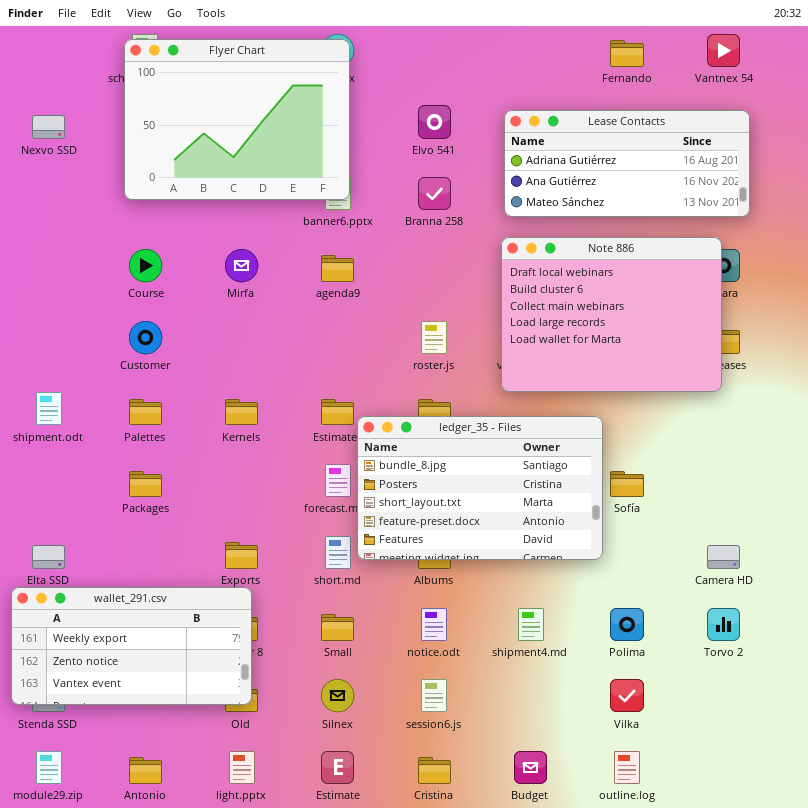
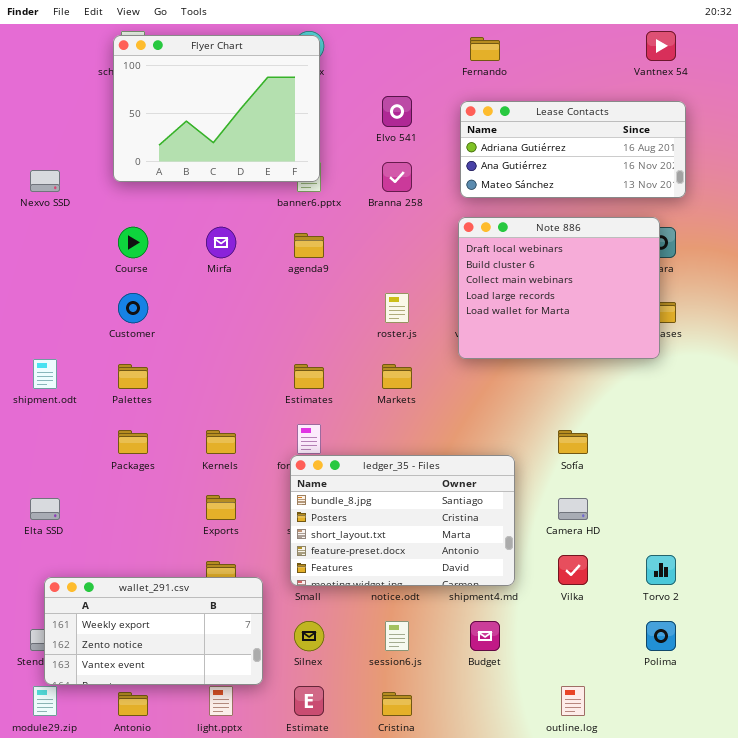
Fernando: [610,40,644,67] -> [470,37,500,61], moved
Nexvo SSD: [32,115,65,139] -> [30,170,60,192], moved
Kernels: [225,399,258,425] -> [206,430,236,454], moved
ledger_35 - Files: [357,416,603,560] -> [290,455,515,586], moved
Camera HD: [707,545,740,569] -> [558,498,588,520], moved
wallet_291.csv: [11,587,252,705] -> [44,577,263,685], moved
Polima: [610,608,644,641] -> [646,621,676,651], moved
Vilka: [610,679,644,712] -> [558,555,588,585], moved
Budget: [514,751,547,784] -> [470,621,500,651], moved

